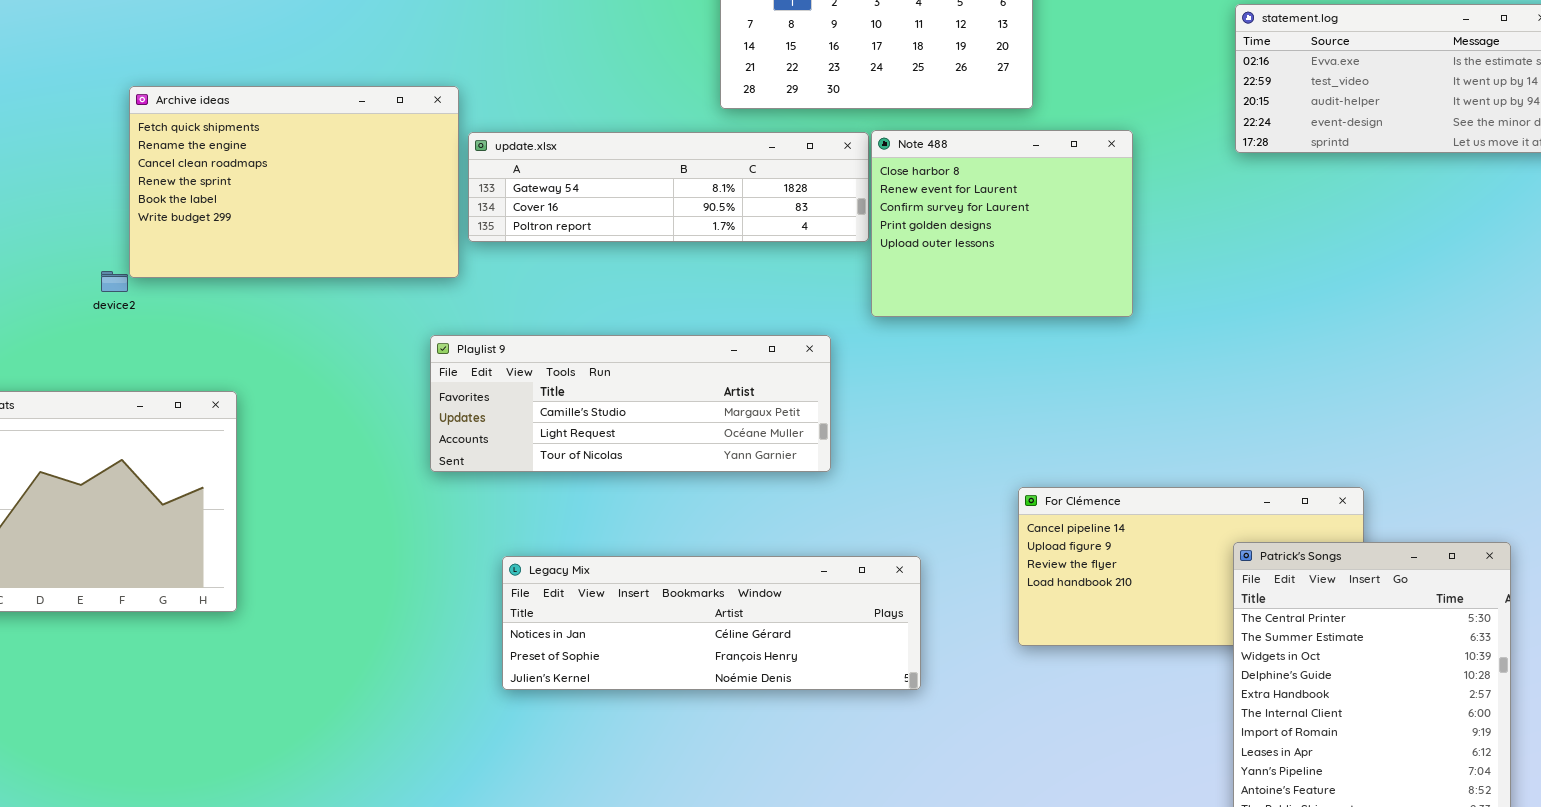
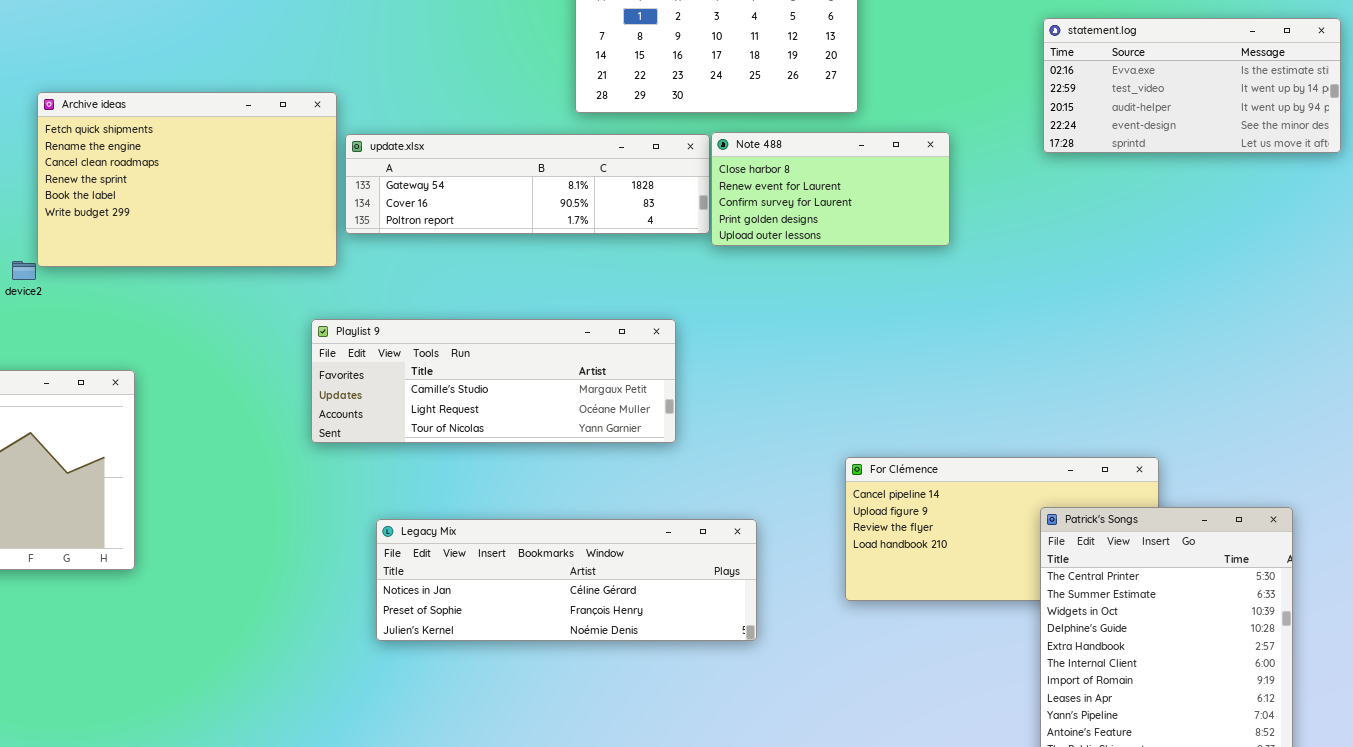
Note 488: [871,130,1133,317] -> [711,132,950,246], resized

